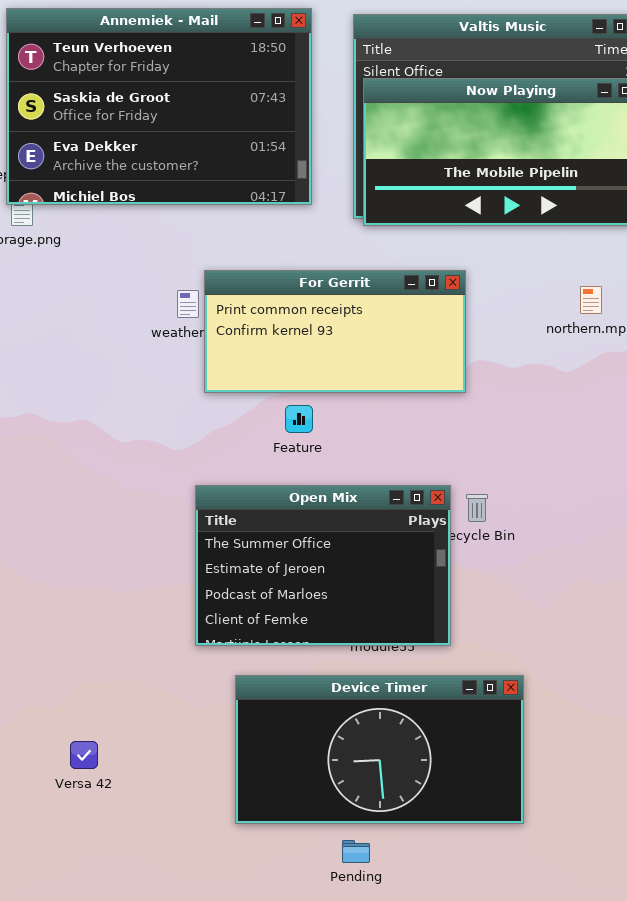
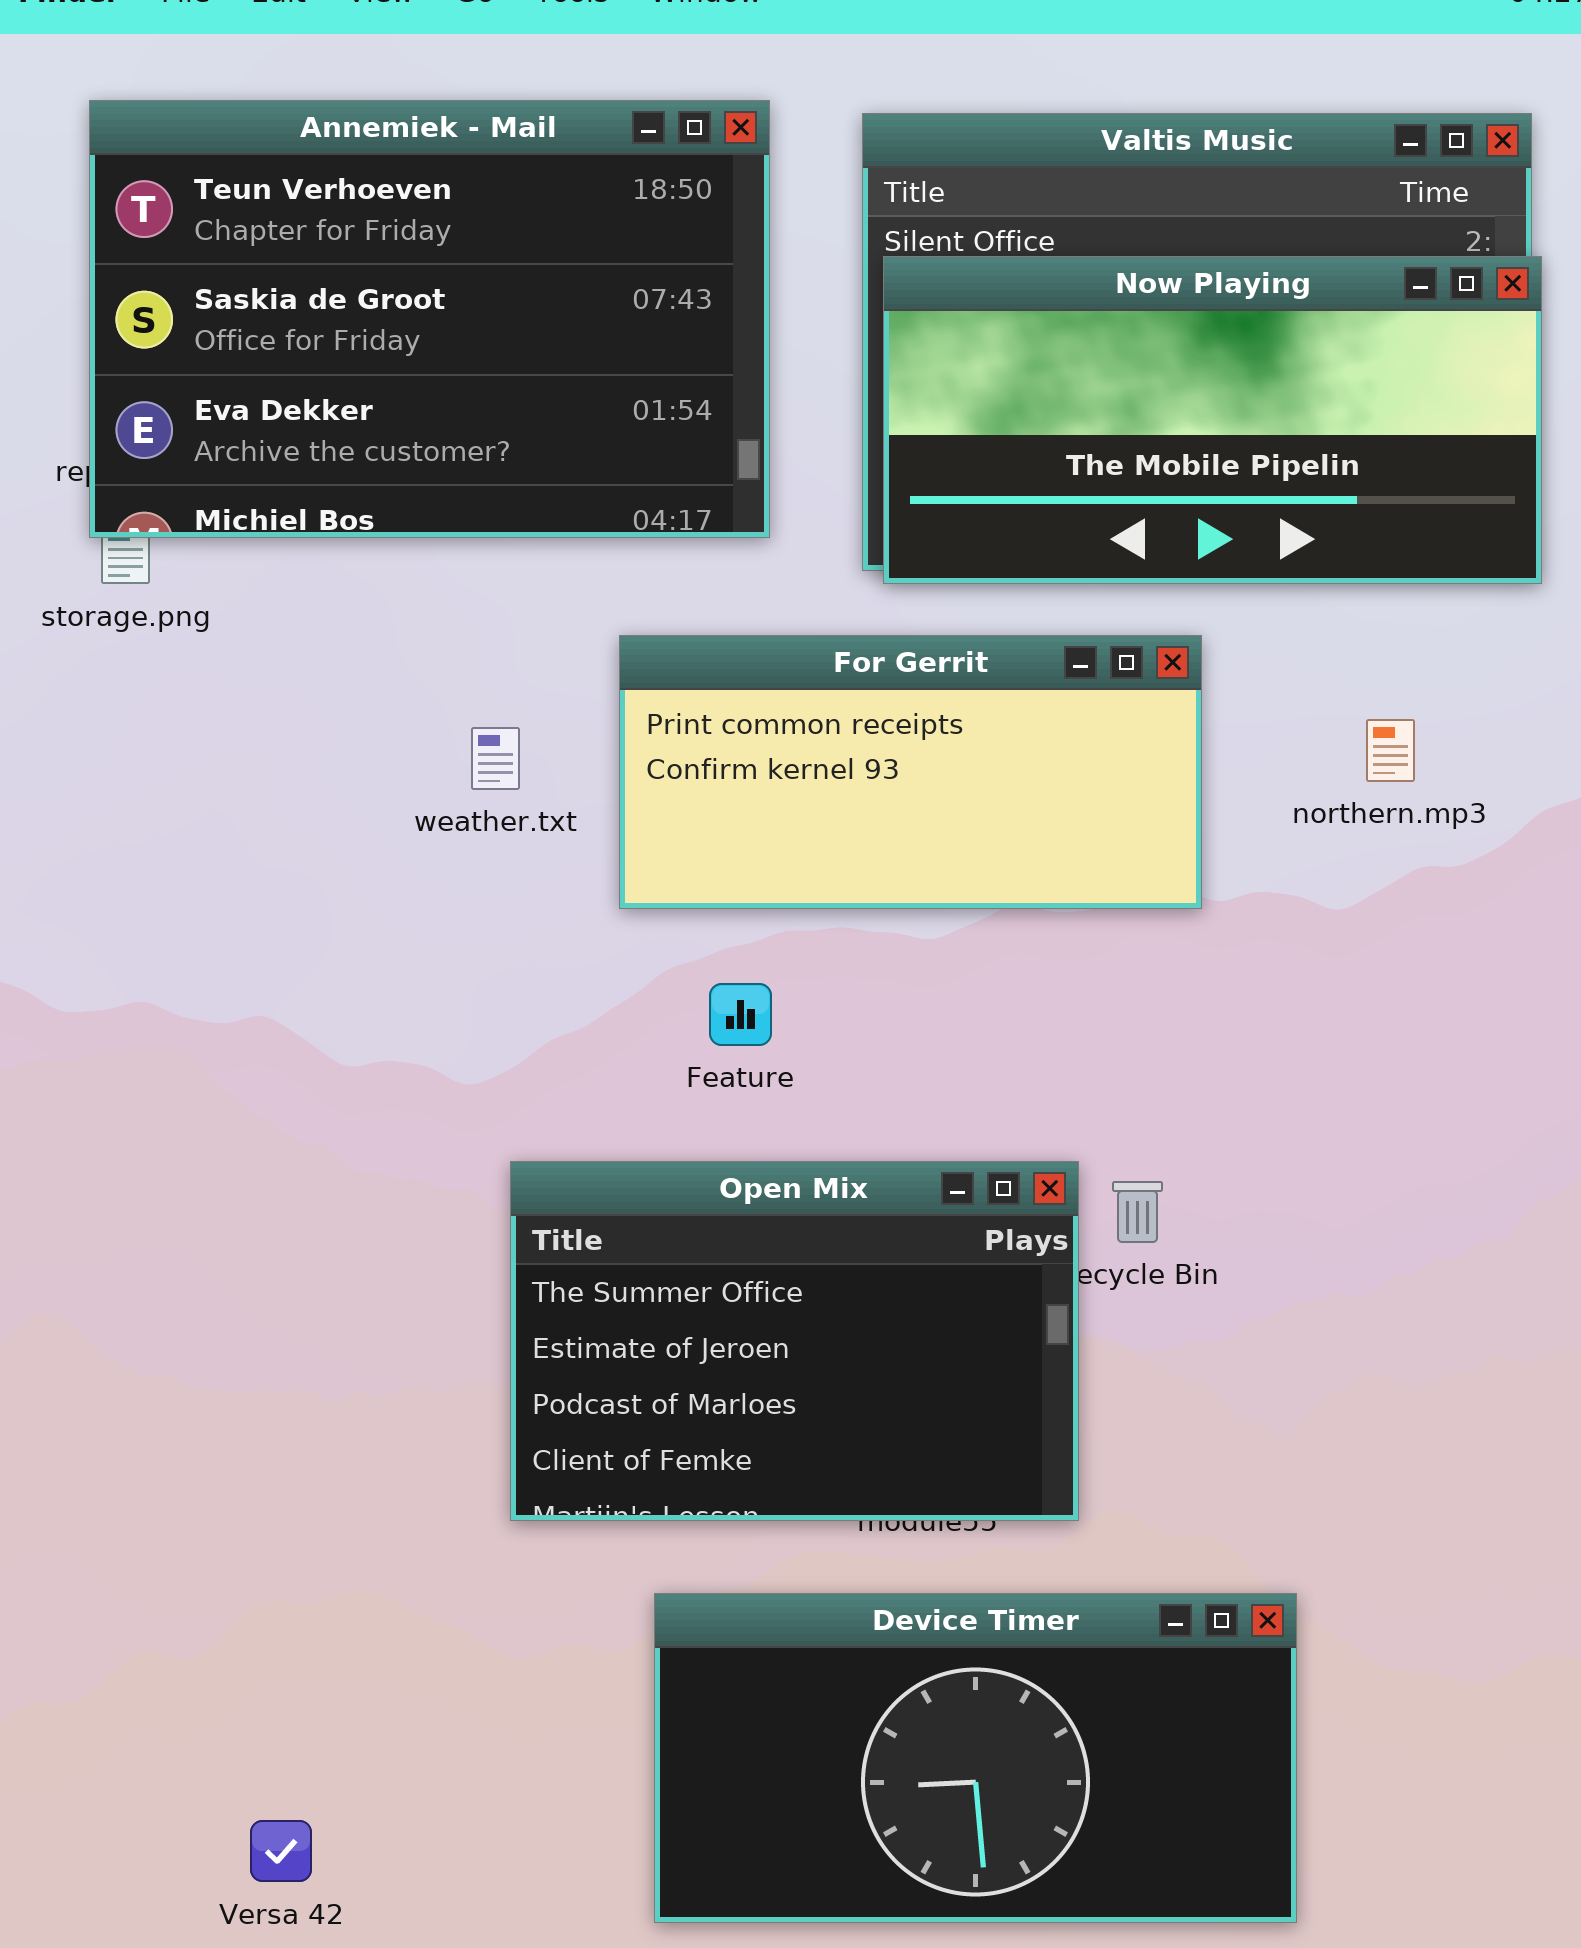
For Gerrit: [204,270,466,393] -> [619,635,1202,909], moved
Device Timer: [235,675,524,824] -> [654,1593,1297,1923], moved
Versa 42: [70,741,98,769] -> [250,1820,312,1882], moved

